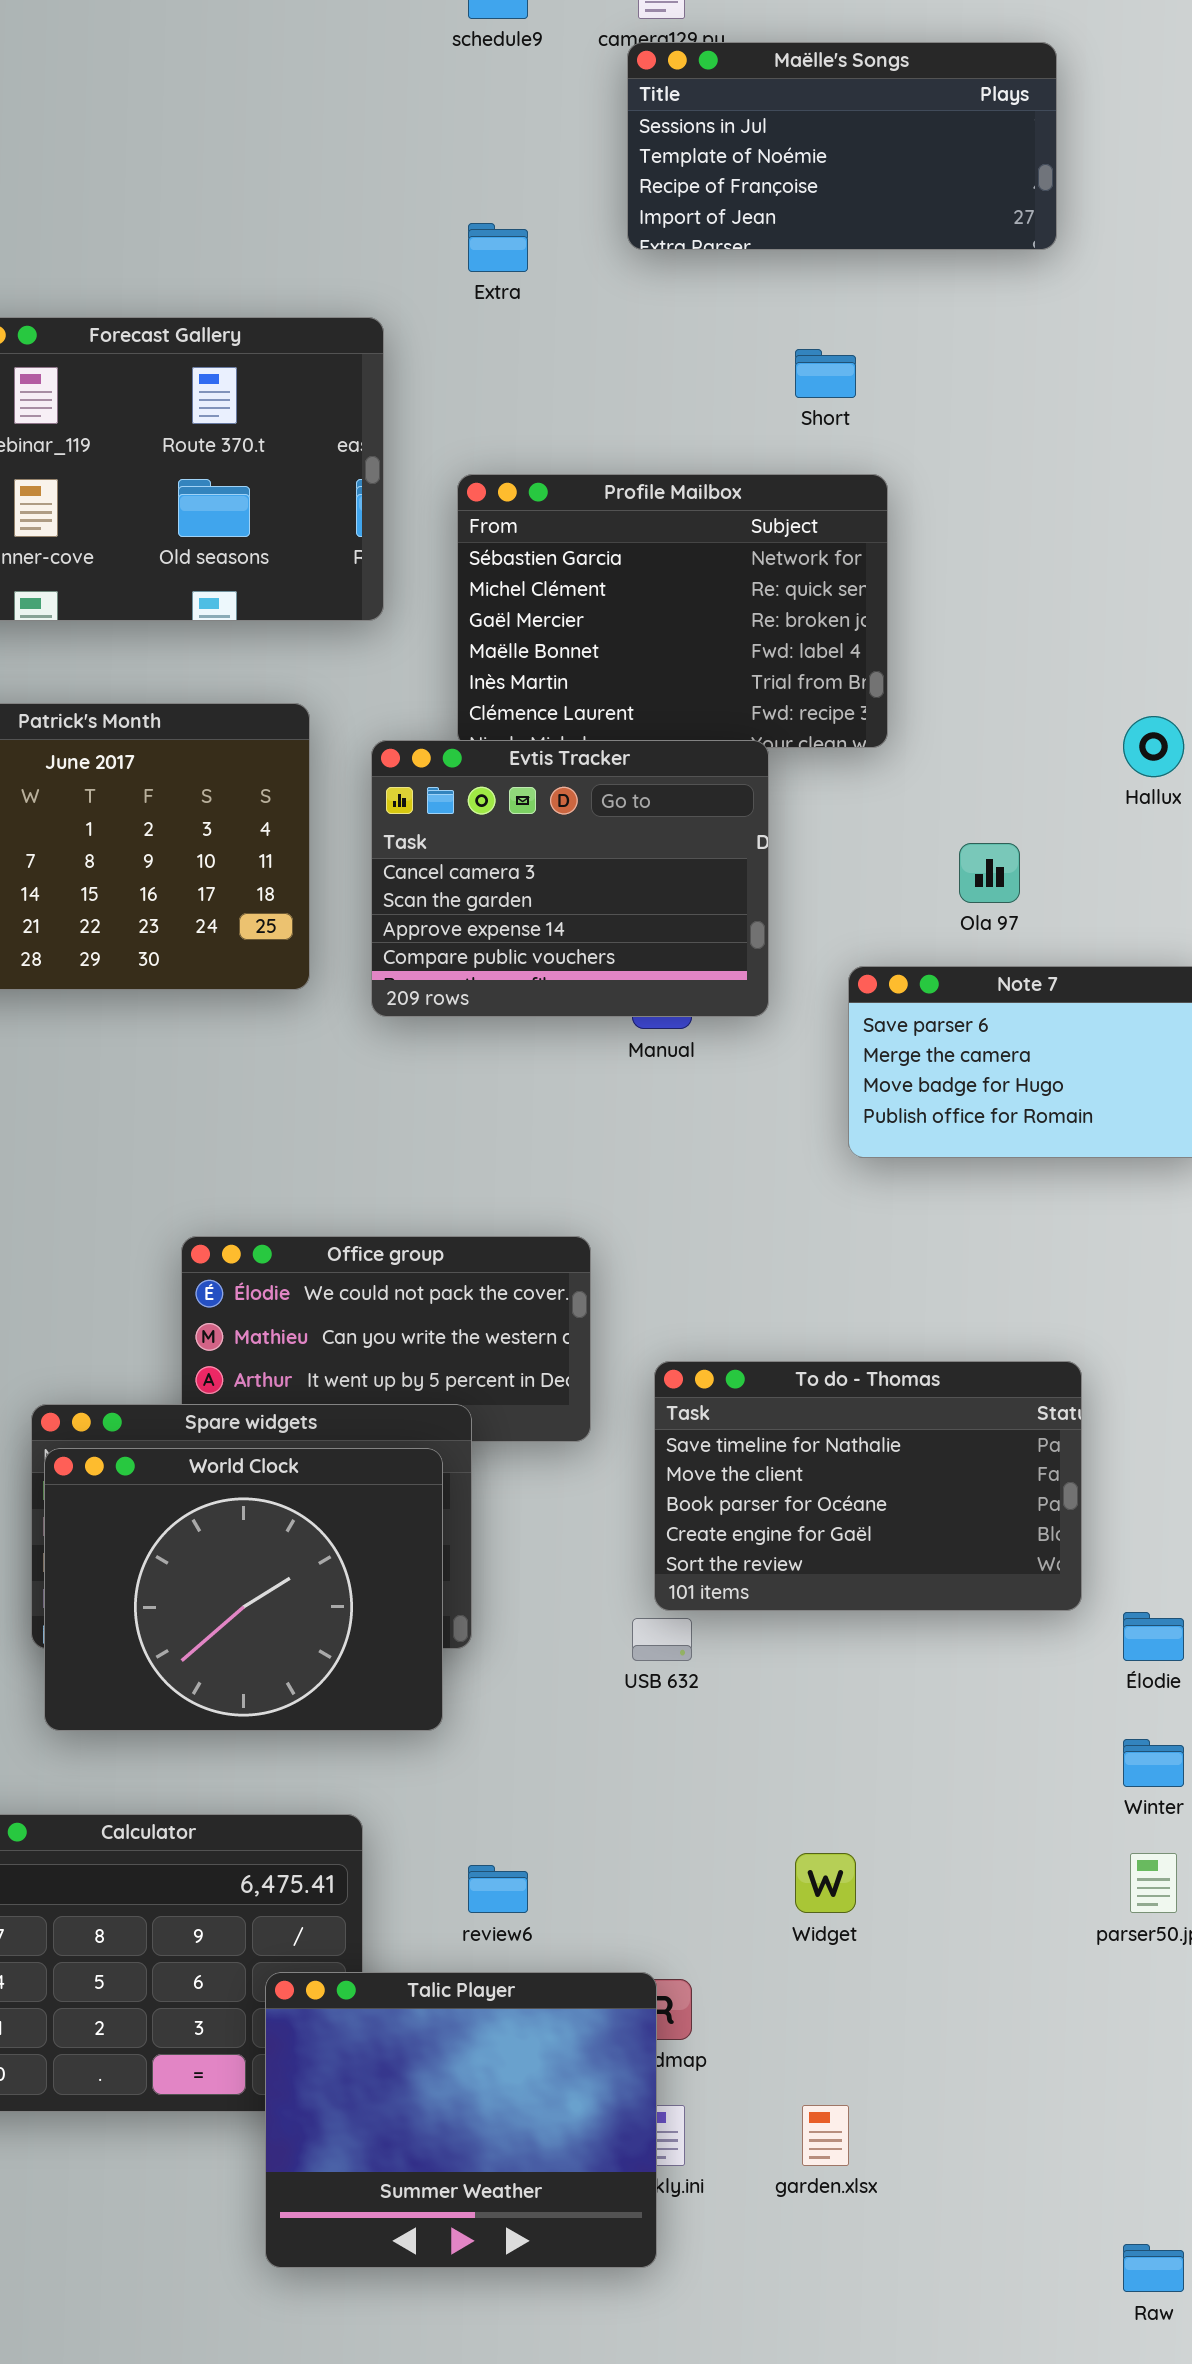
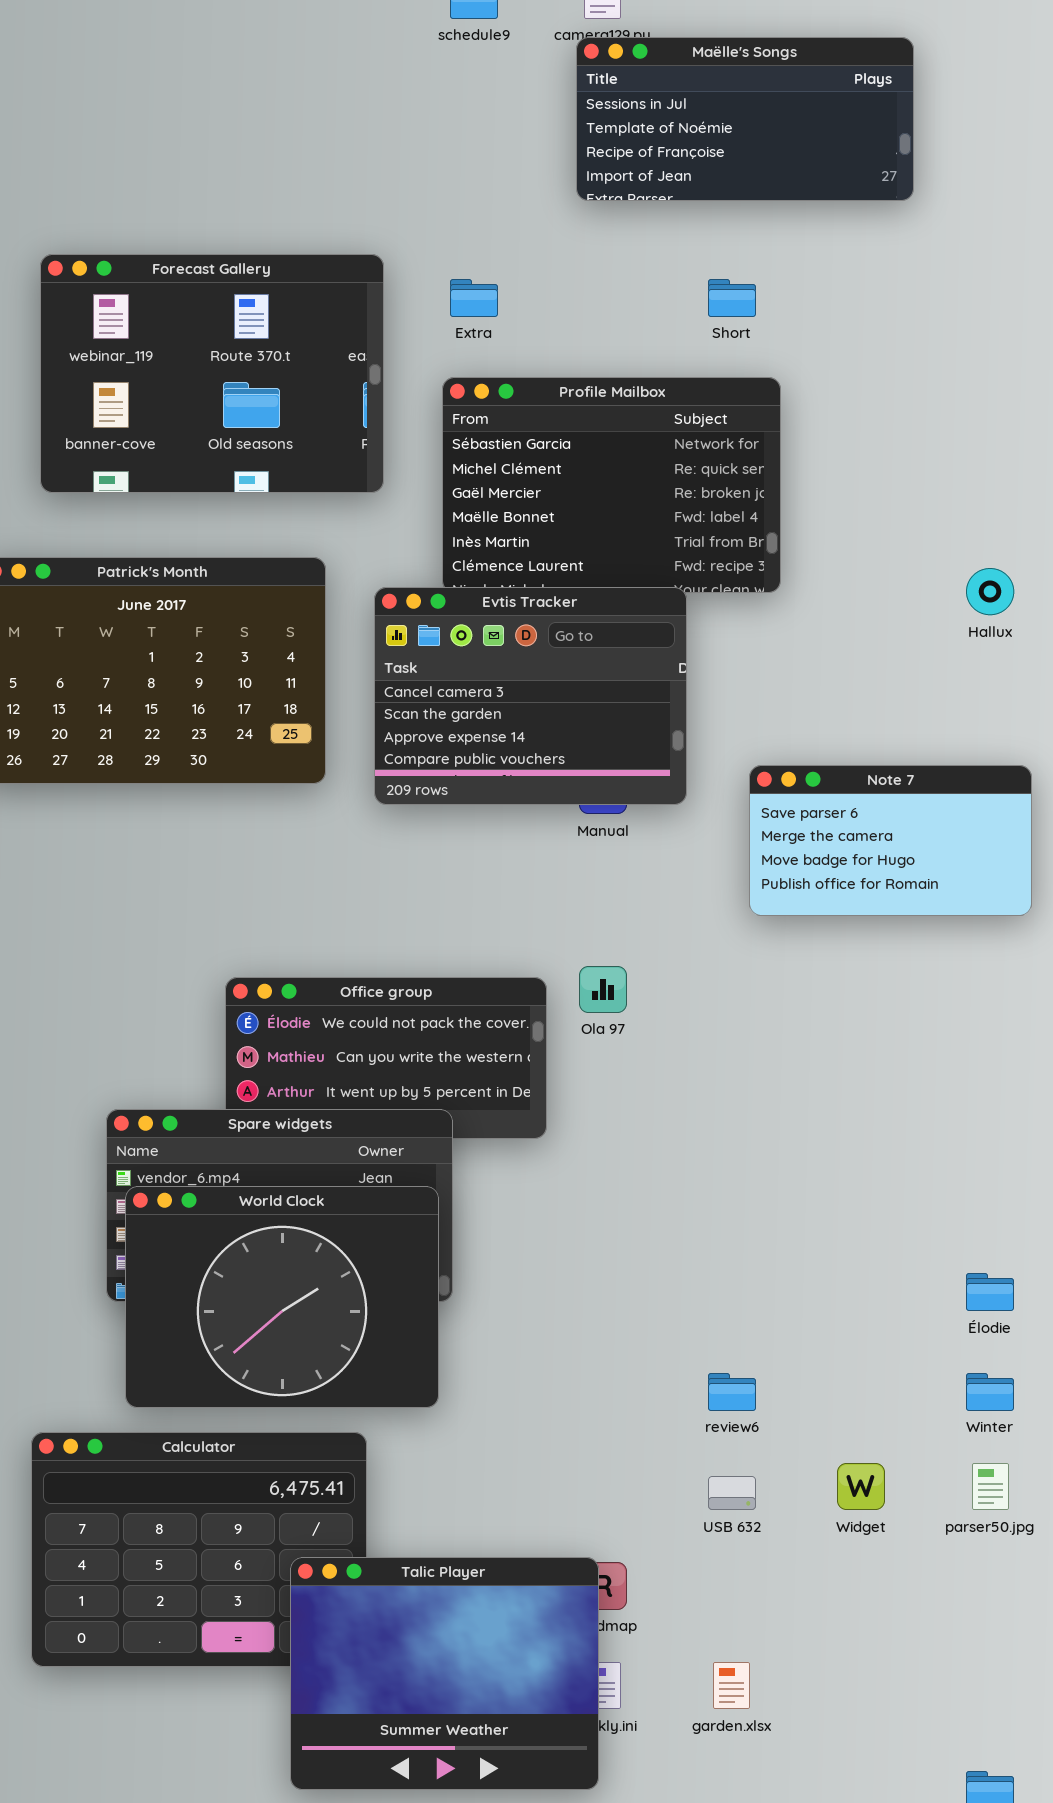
Extra: [468,223,528,272] -> [450,279,498,317], moved
Ola 97: [959,843,1020,903] -> [579,966,627,1013], moved
To do - Thomas: [654,1361,1082,1611] -> none, closed
World Clock: [44,1448,443,1731] -> [125,1186,439,1408], moved
USB 632: [632,1618,692,1661] -> [708,1476,756,1510], moved
Widget: [795,1853,856,1913] -> [837,1463,885,1510], moved
review6: [468,1865,528,1913] -> [708,1373,756,1411], moved

